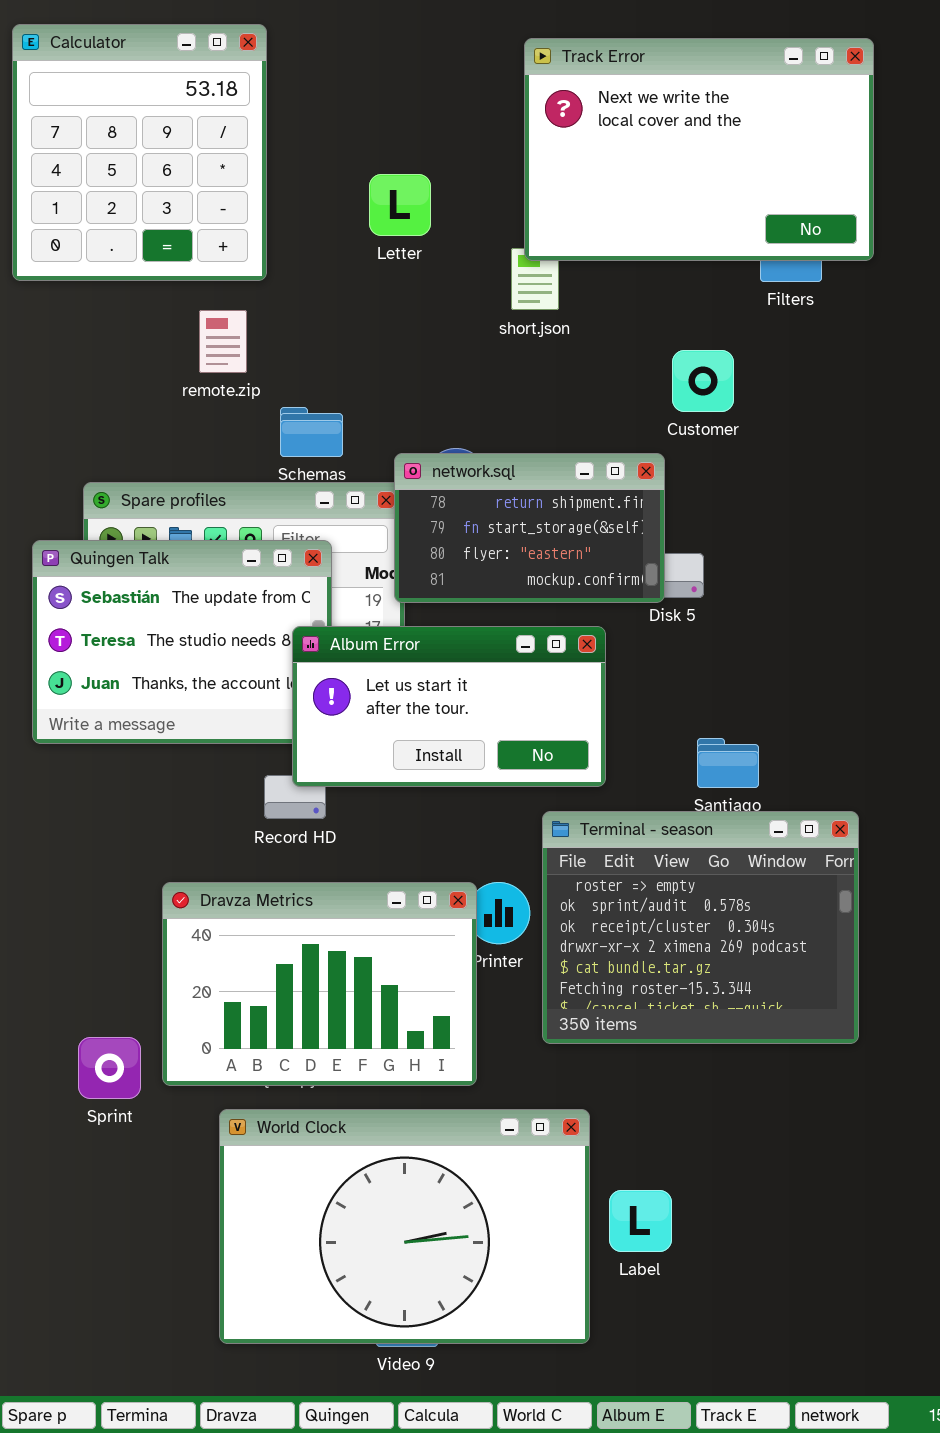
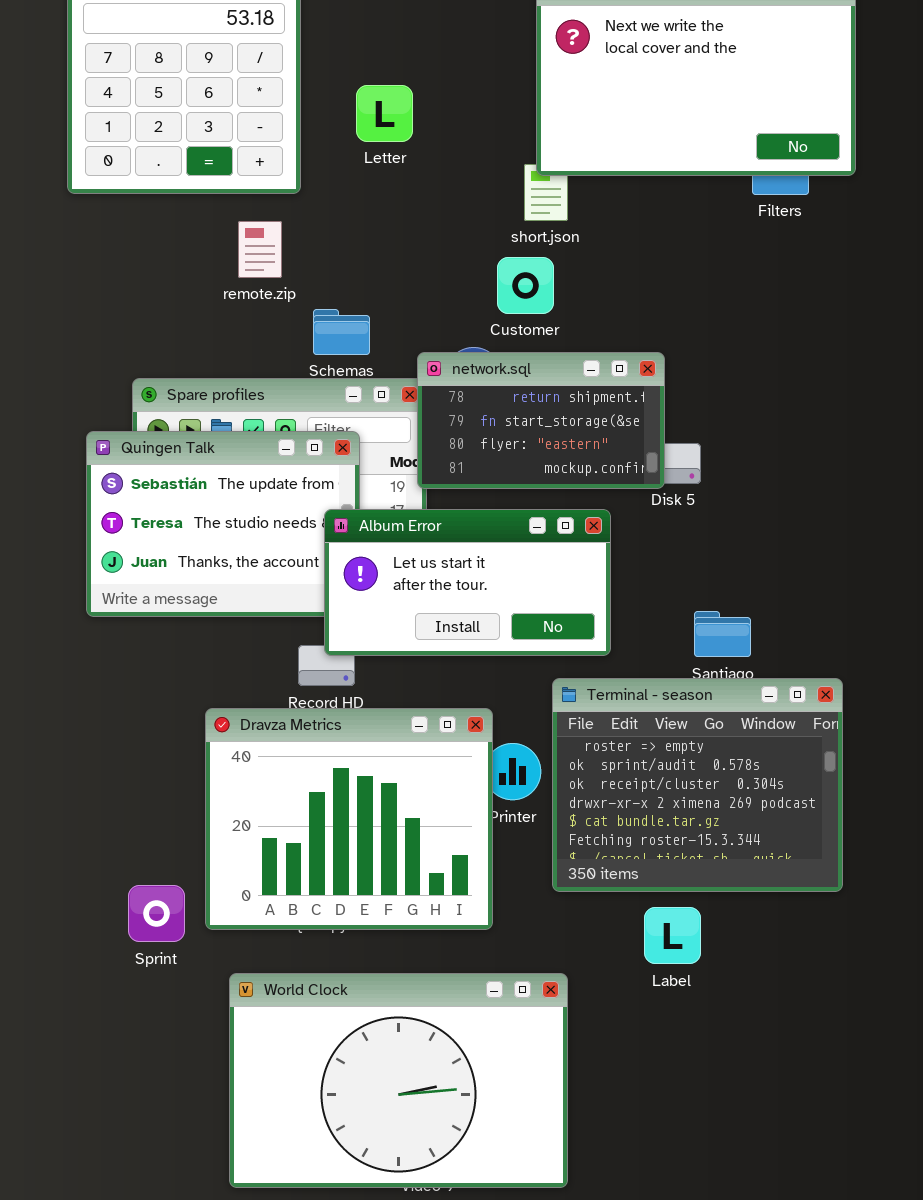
Letter: [369,174,431,236] -> [356,85,413,142], moved
Customer: [672,350,734,412] -> [497,257,554,314], moved
Dravza Metrics: [162,882,477,1086] -> [205,708,493,930], resized
World Clock: [219,1109,590,1344] -> [229,973,568,1188], moved
Label: [609,1190,672,1252] -> [644,907,701,964], moved

